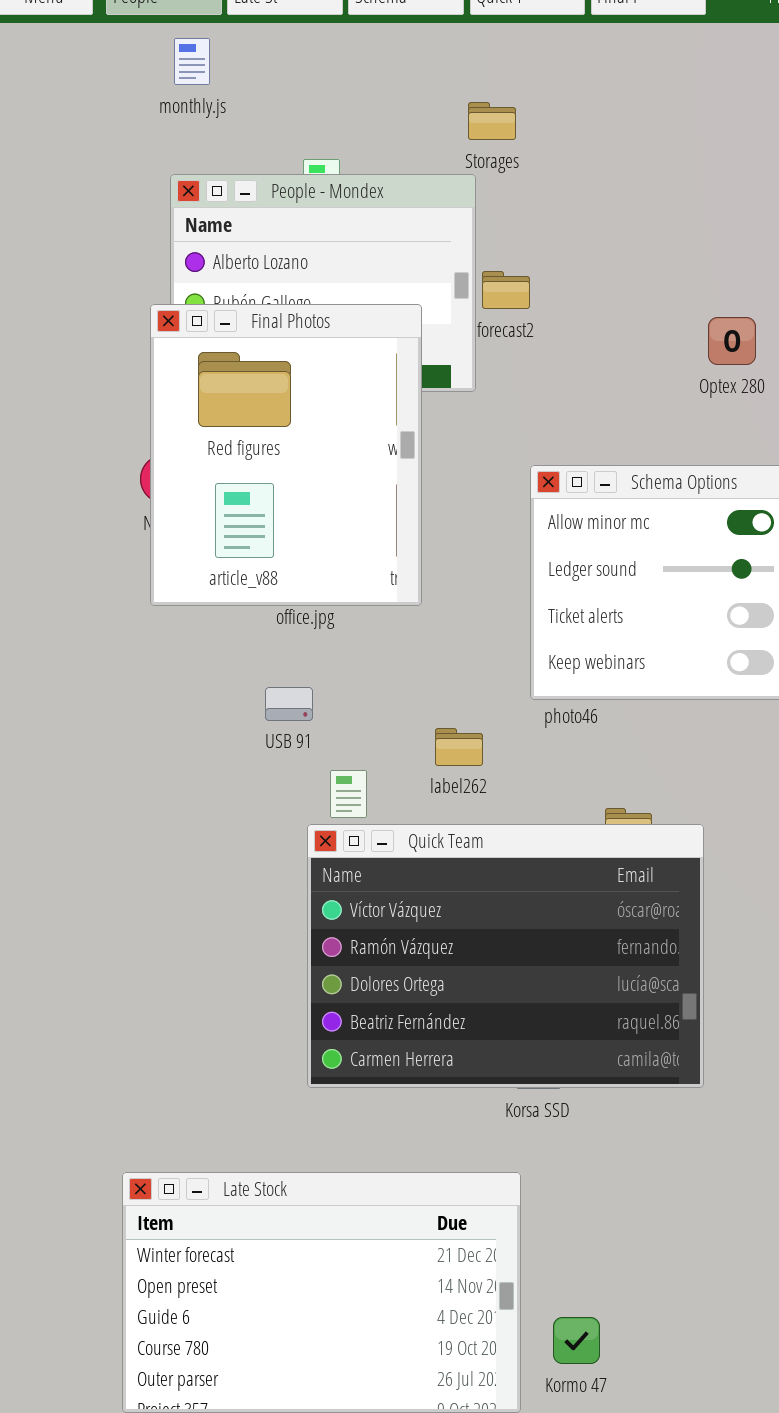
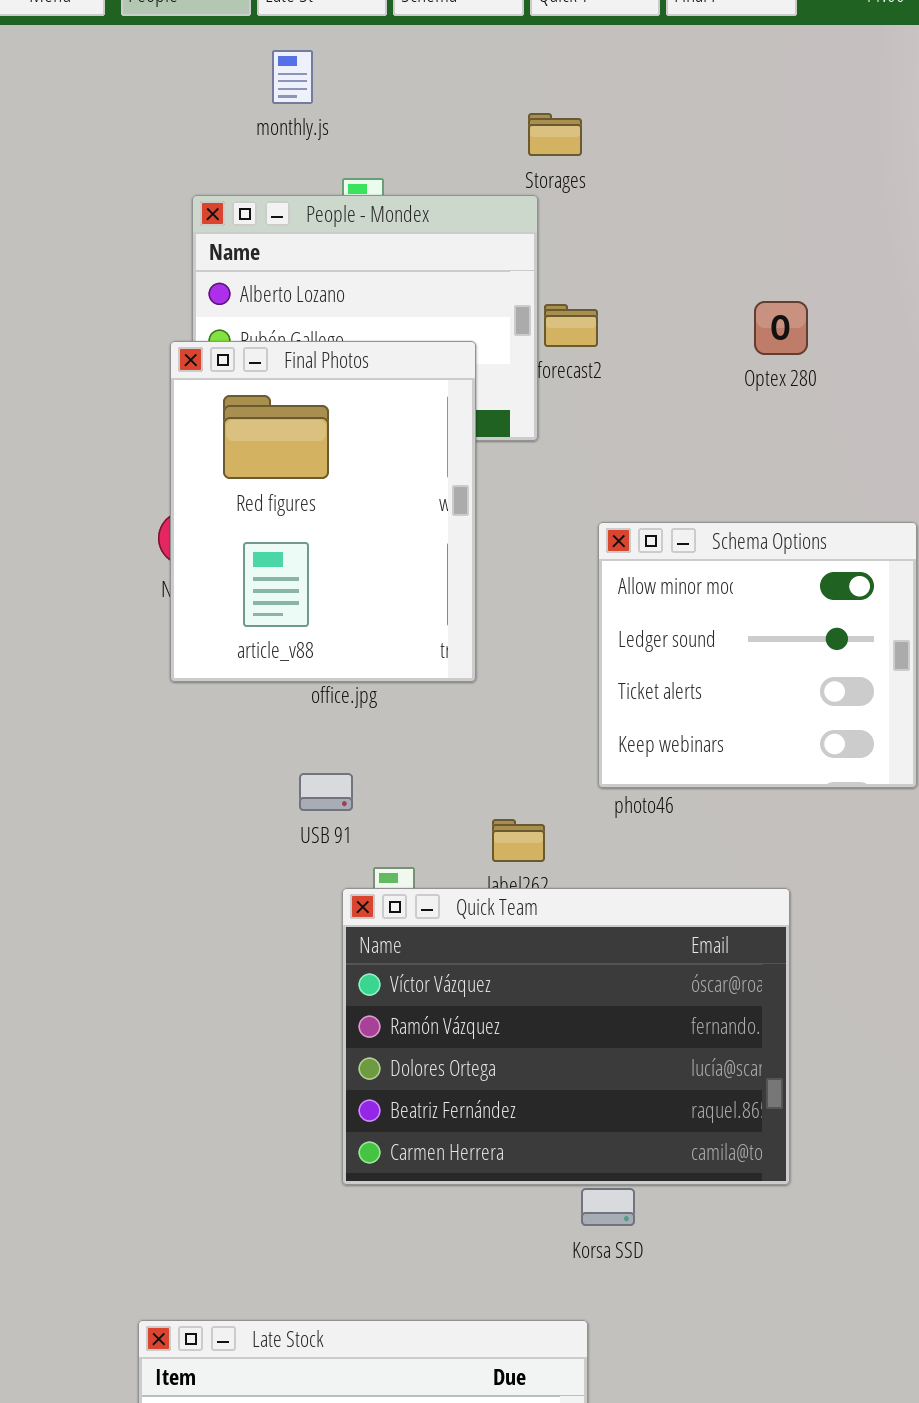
monthly.js: [174,38,210,85] -> [272,50,313,104], moved
Optex 280: [708,317,756,365] -> [754,301,808,355], moved
Quick Team: [307,824,704,1088] -> [342,888,790,1185], moved

